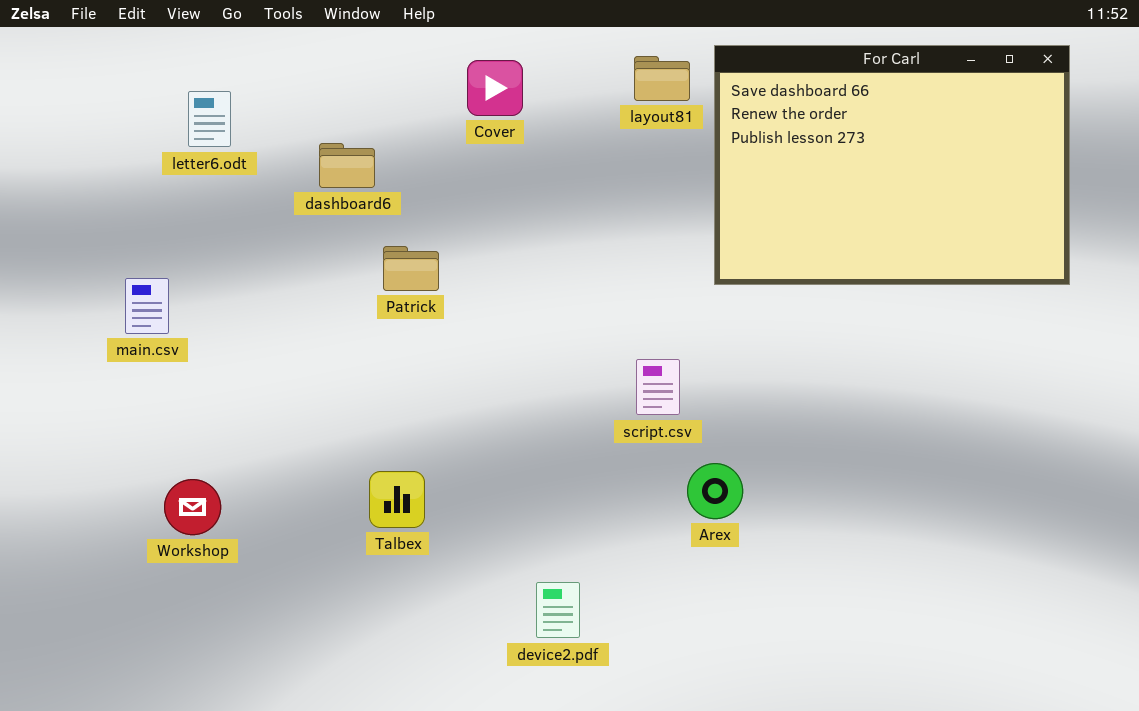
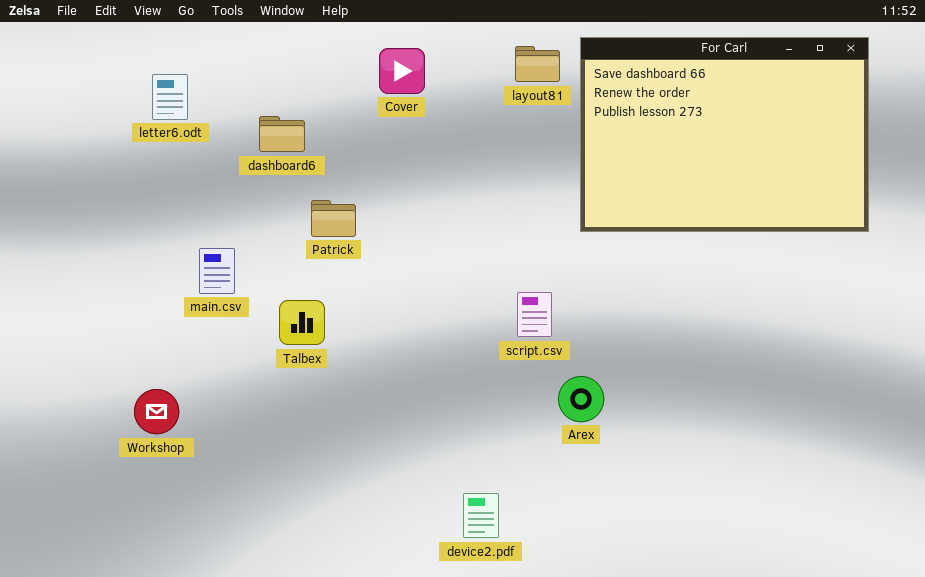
main.csv: [125,278,169,334] -> [199,248,235,294], moved
Talbex: [369,471,425,528] -> [279,300,325,345], moved
device2.pdf: [536,582,580,638] -> [463,493,499,538], moved

